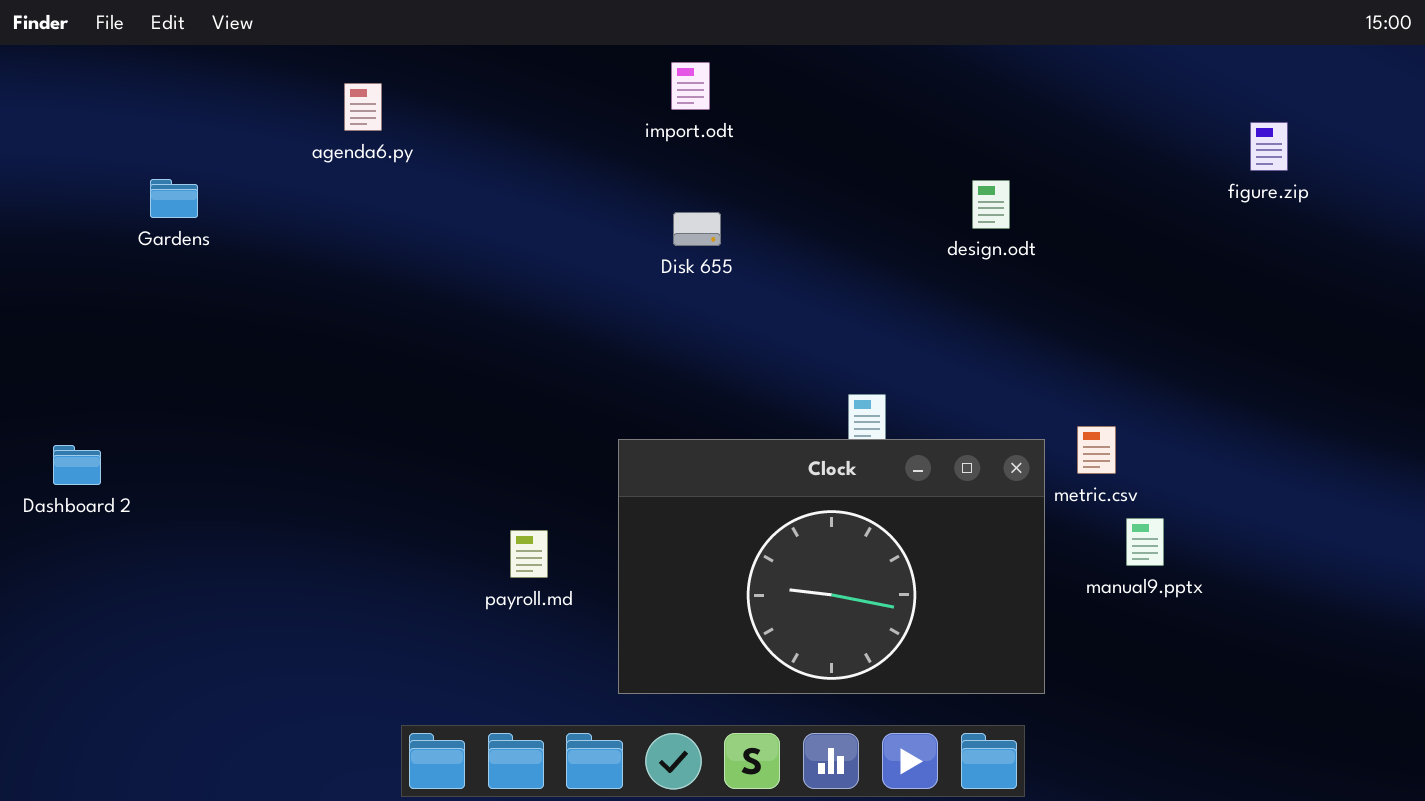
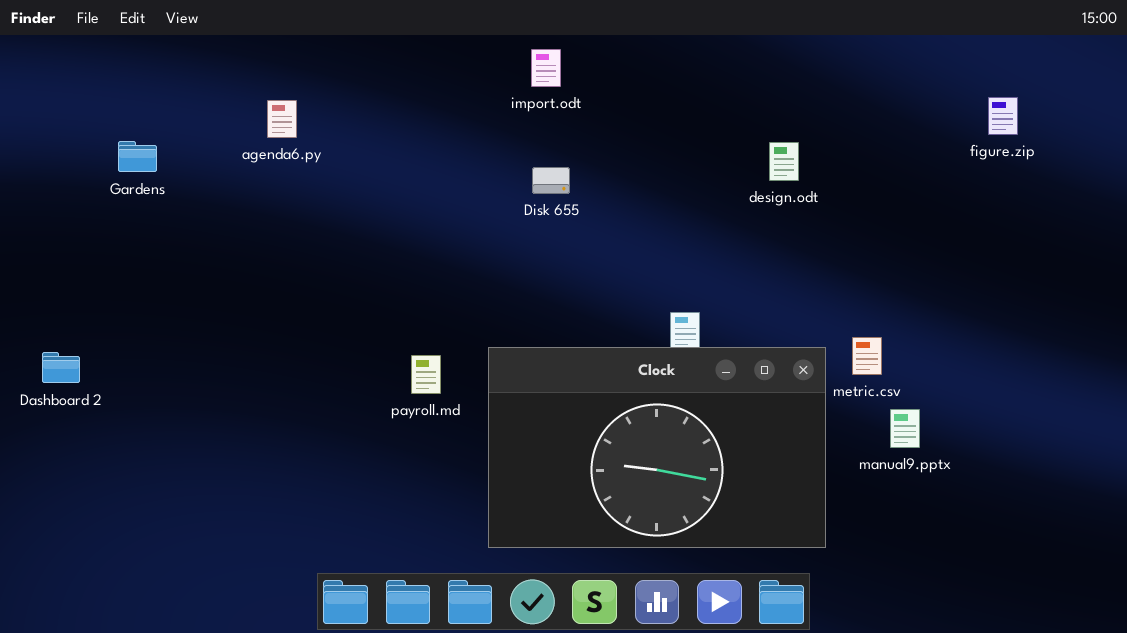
agenda6.py: [344,83,382,131] -> [267,100,297,138], moved
payroll.md: [510,530,548,578] -> [411,355,441,394], moved

